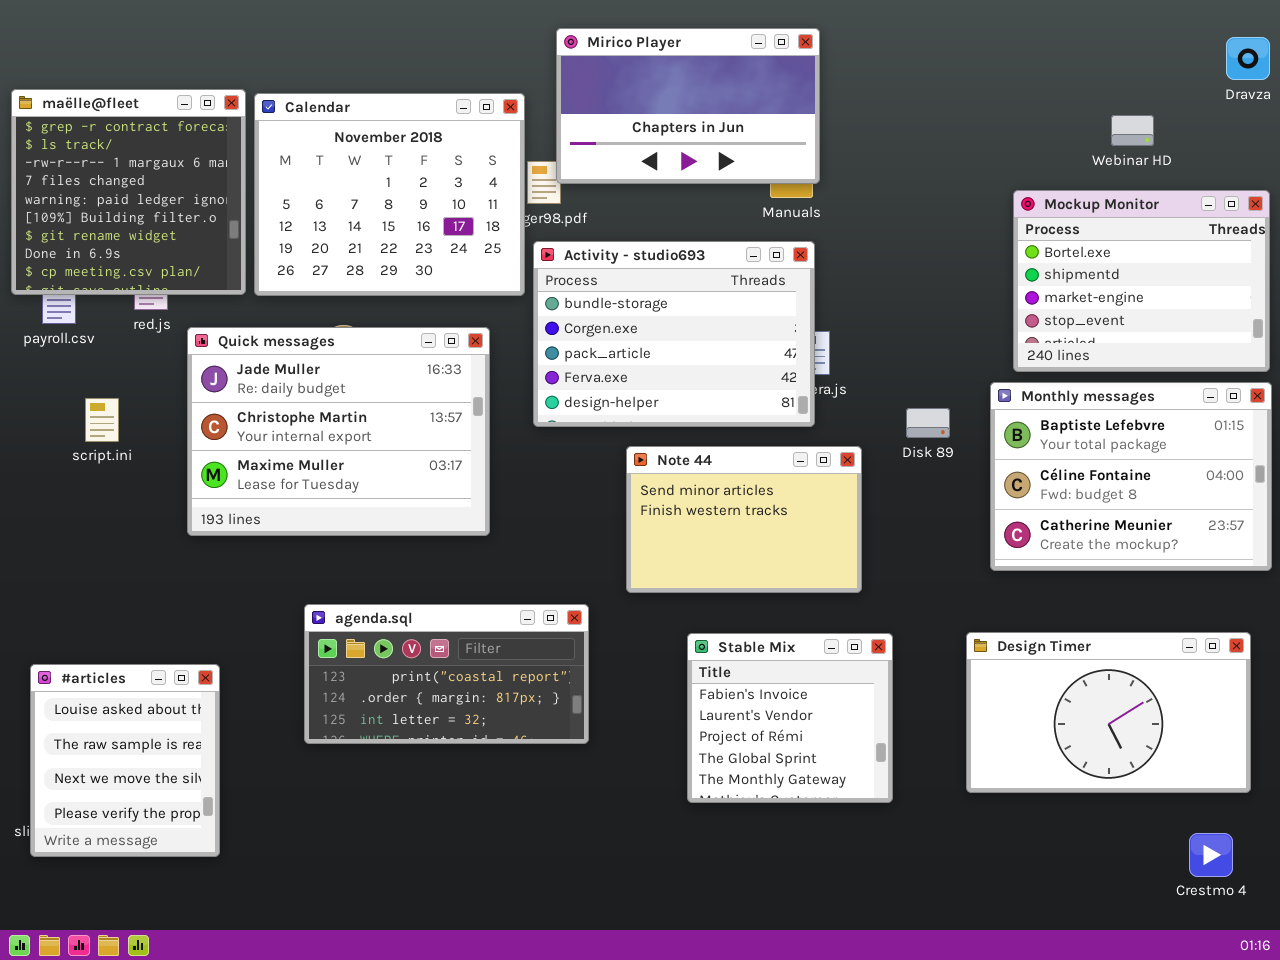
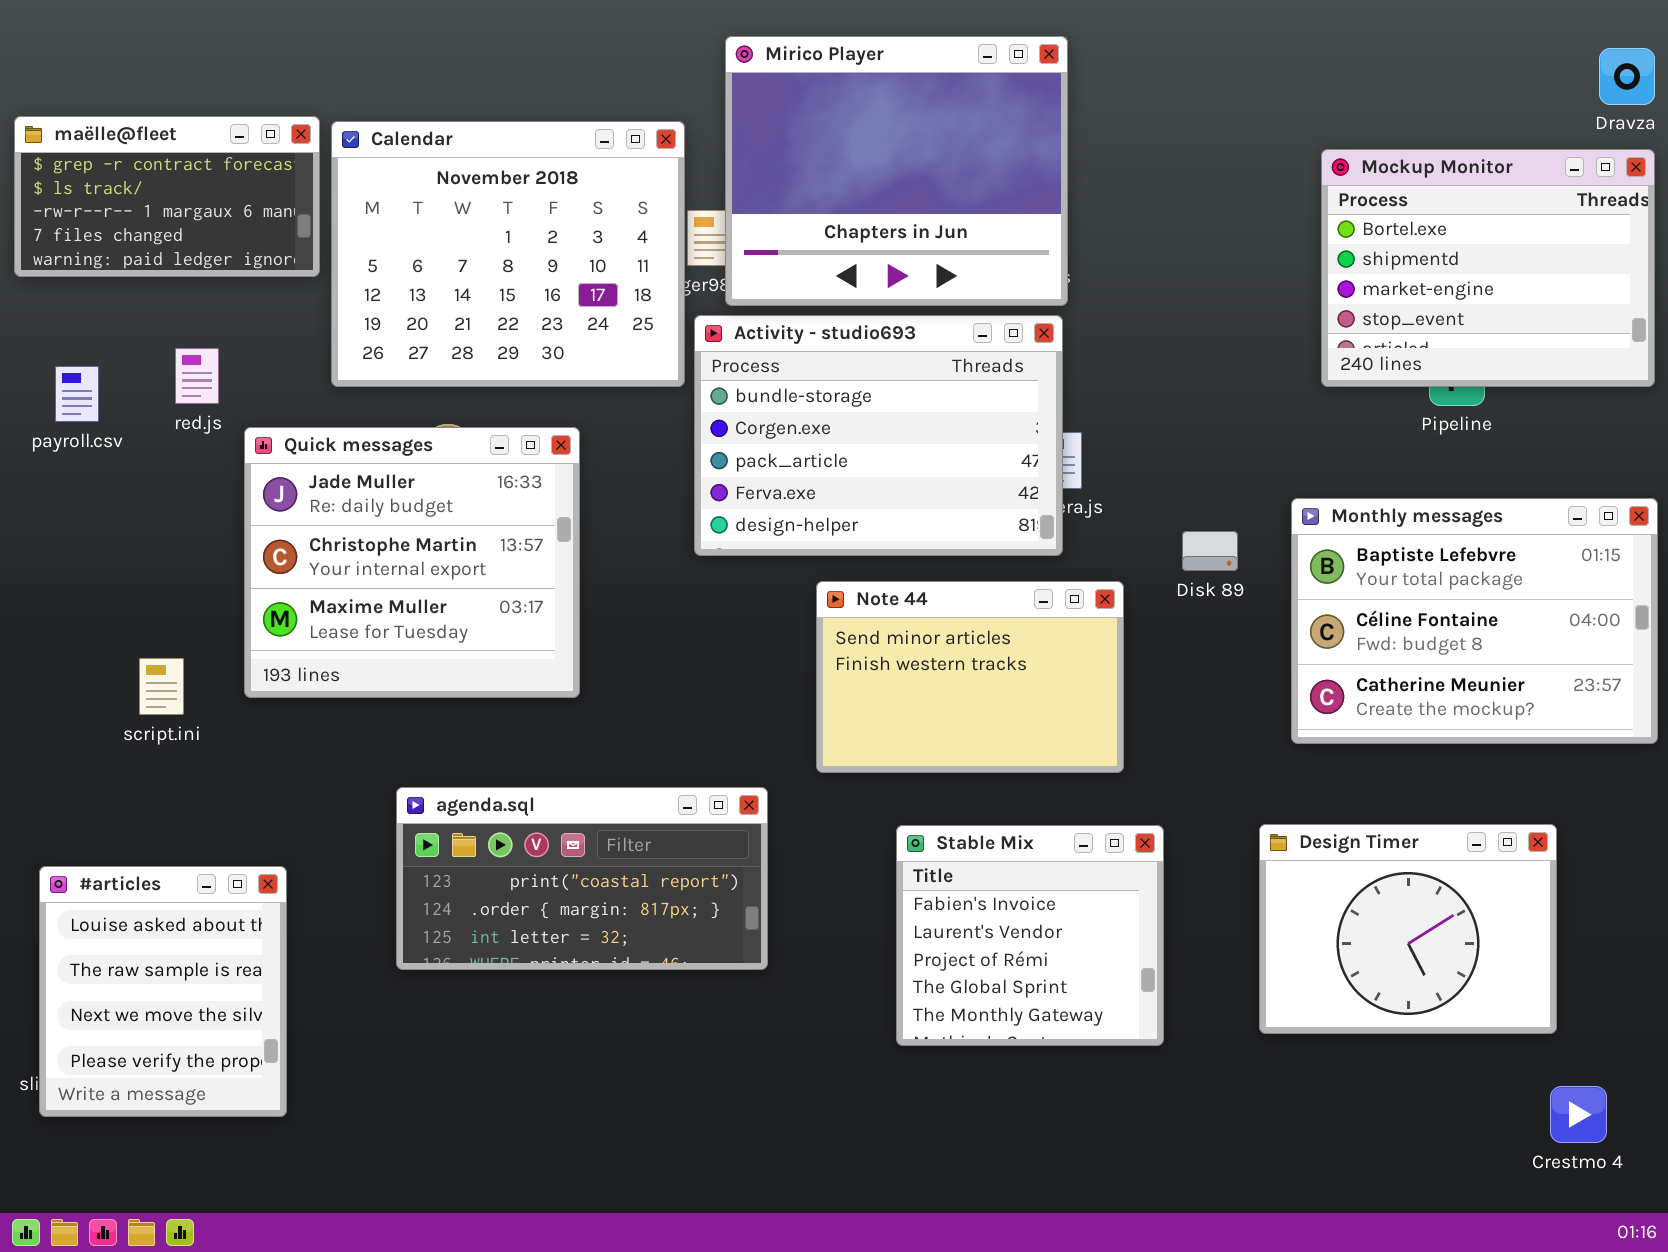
Mirico Player: [556,28,820,184] -> [725,36,1068,306], resized
maëlle@fleet: [11,89,246,295] -> [14,116,320,277], resized
Mockup Monitor: [1013,190,1270,372] -> [1321,149,1655,387], moved
Quick messages: [187,327,490,536] -> [244,427,580,698], resized
script.ini: [85,398,119,442] -> [139,658,184,715], moved
Design Timer: [966,632,1251,793] -> [1259,824,1557,1034], resized

